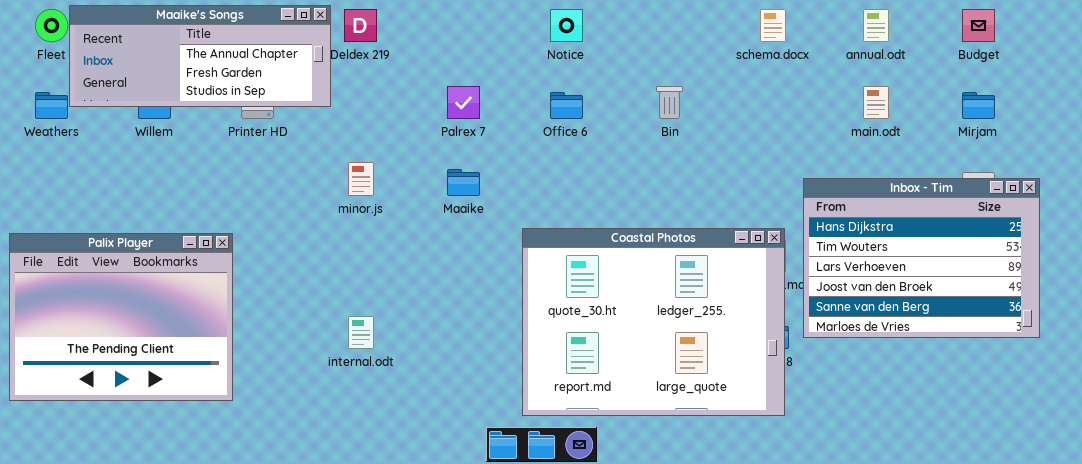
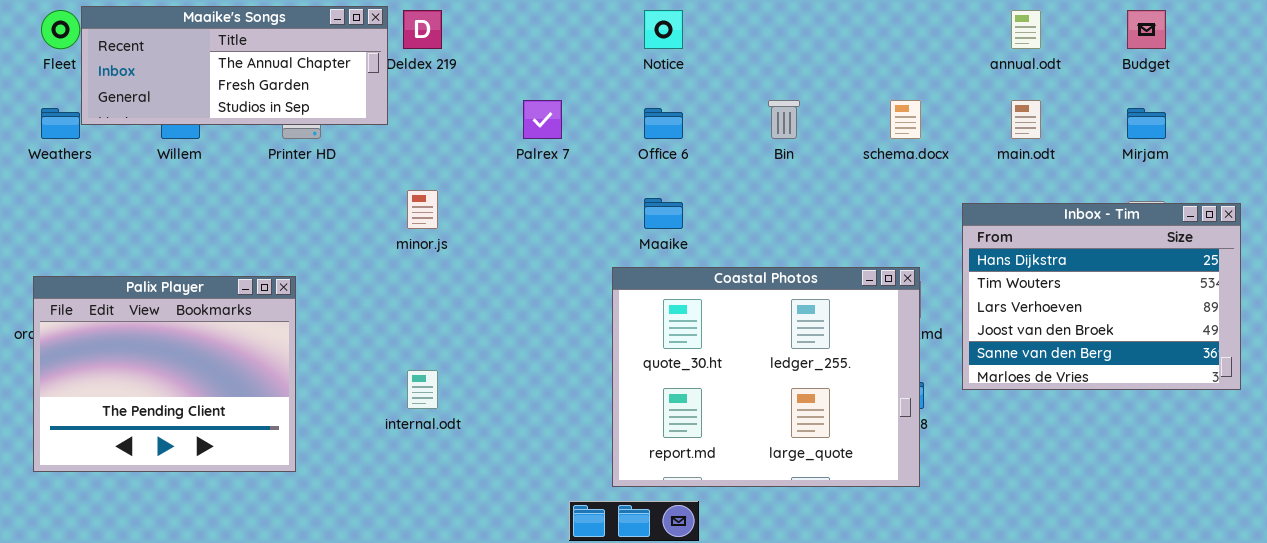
schema.docx: [760,9,786,42] -> [890,100,921,139], moved
Maaike: [447,169,480,196] -> [644,198,683,229], moved
Inbox - Tim: [803,178,1040,338] -> [962,203,1241,390], moved
Palix Player: [9,233,233,401] -> [33,276,296,472], moved

